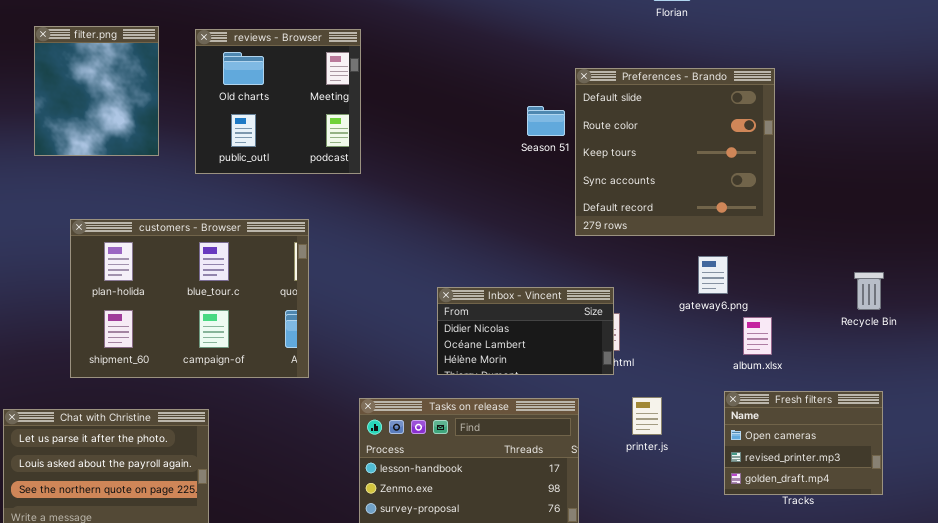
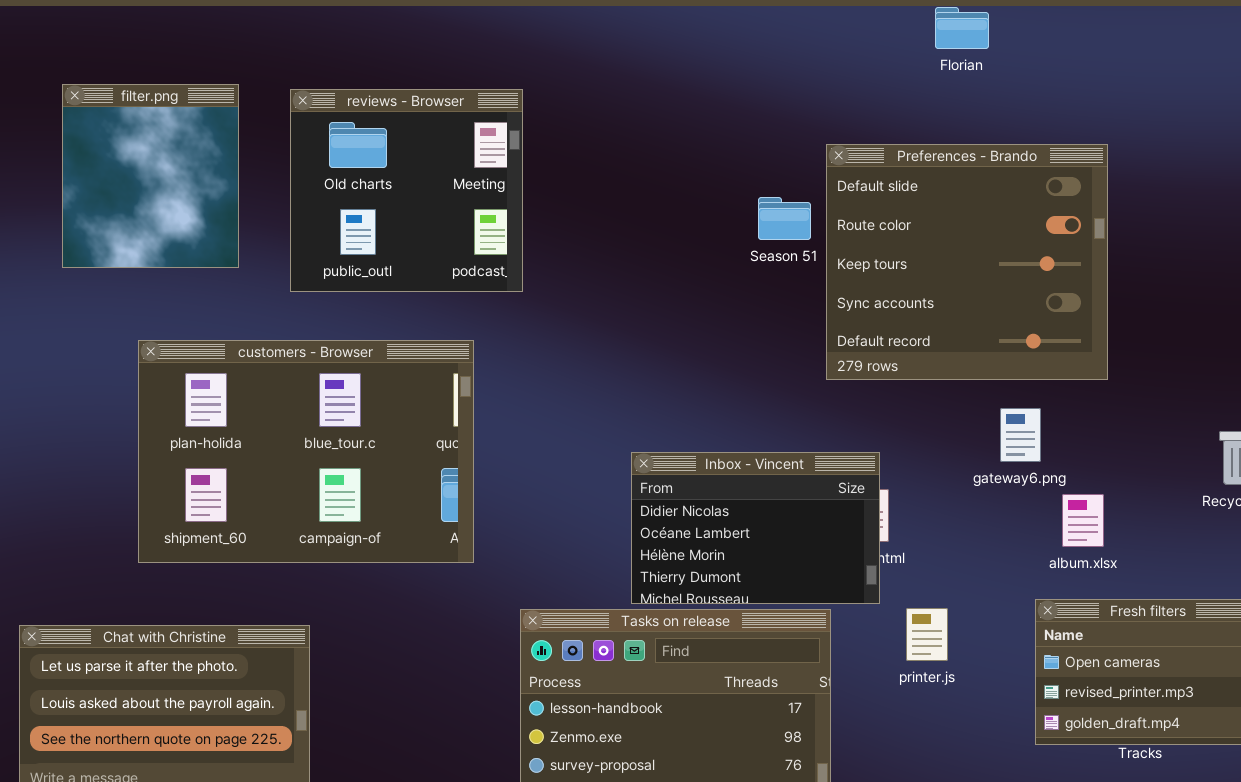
customers - Browser: [70,219,309,378] -> [138,340,474,563], moved
Inbox - Vincent: [437,287,614,375] -> [631,452,880,604], resized

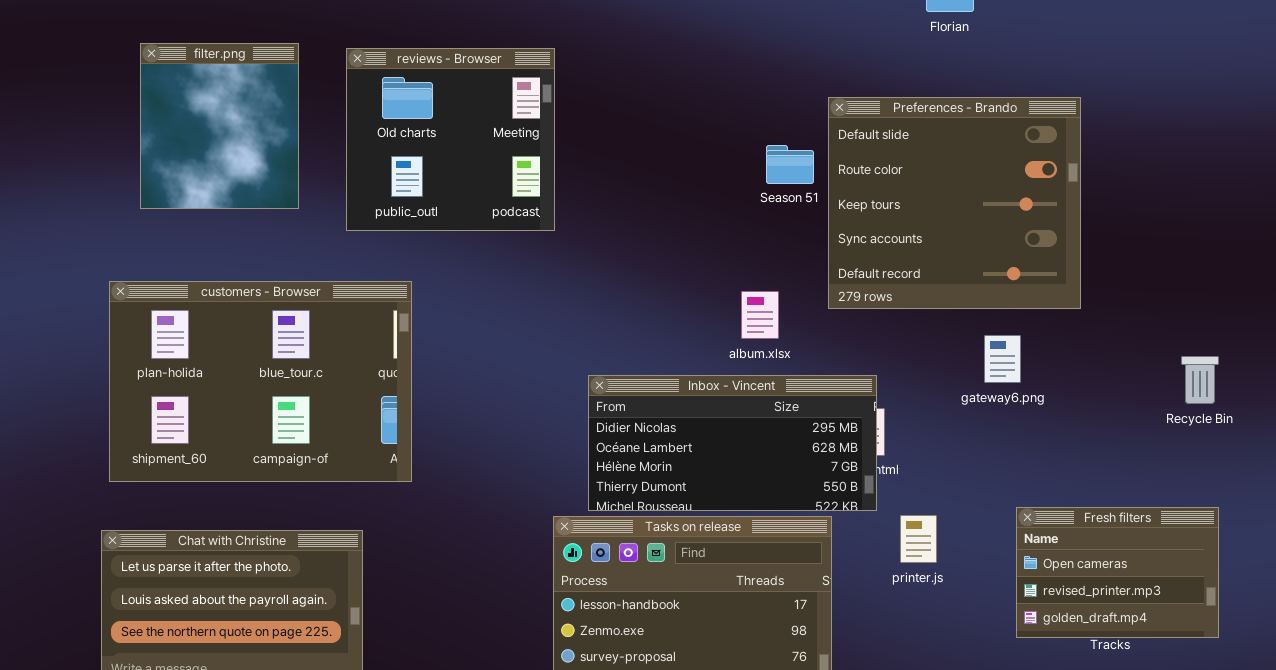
customers - Browser: [138,340,474,563] -> [109,281,412,482], moved
Inbox - Vincent: [631,452,880,604] -> [588,375,877,511], resized
album.xlsx: [1062,494,1104,547] -> [741,291,779,339], moved

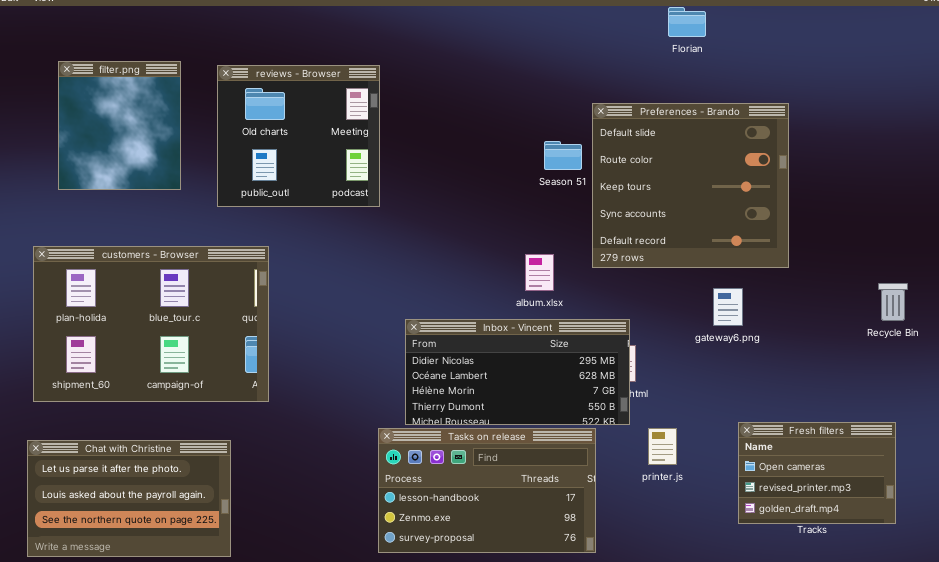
Recycle Bin: [1181,356,1219,404] -> [878,283,908,321], moved

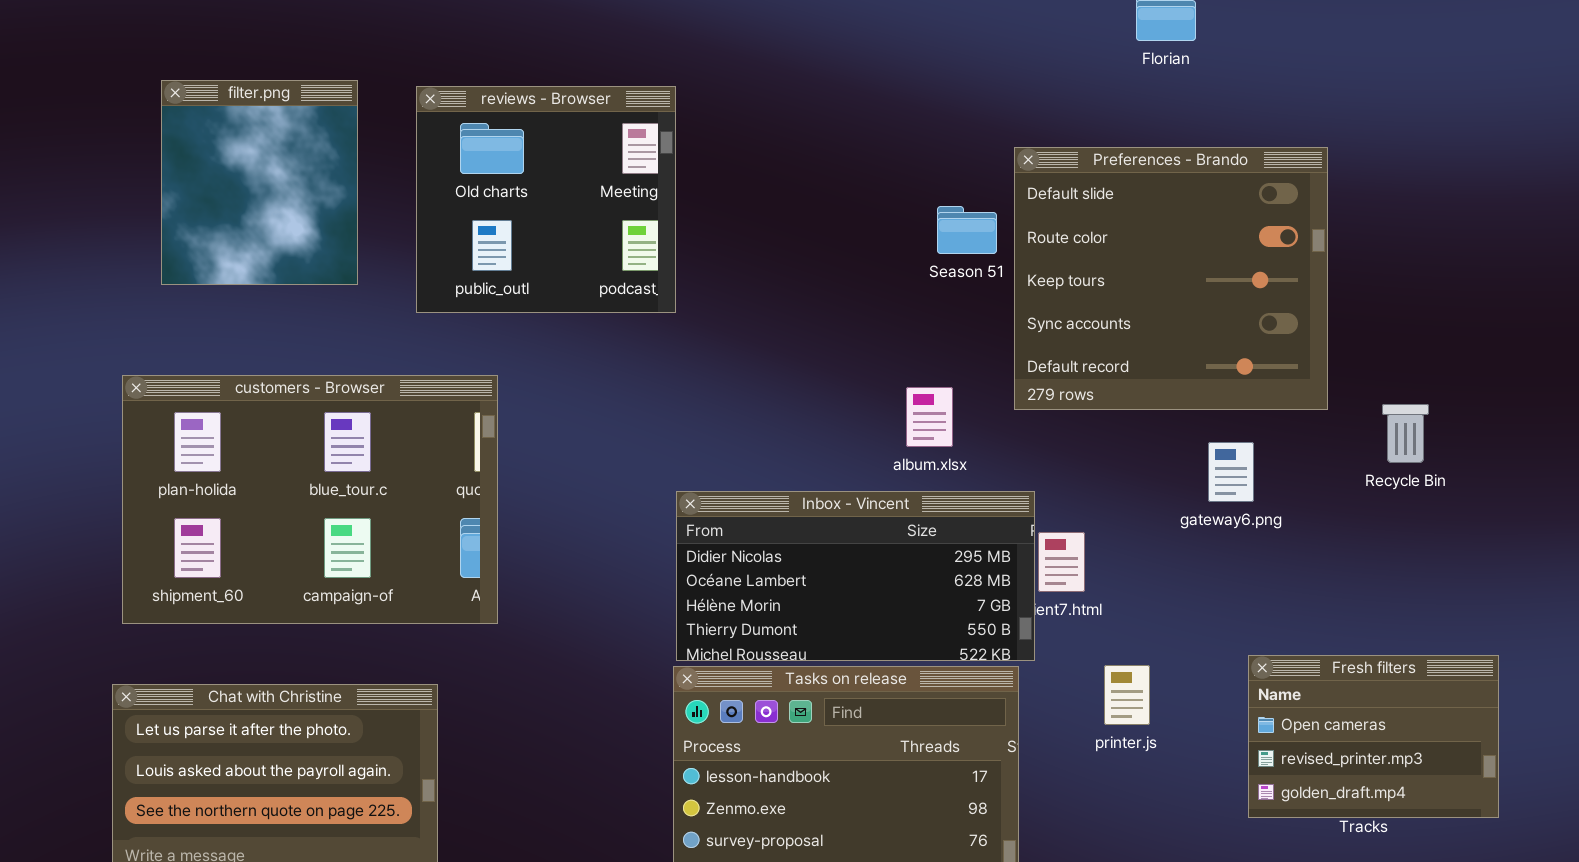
Recycle Bin: [878,283,908,321] -> [1382,404,1429,463], moved
Inbox - Vincent: [405,319,630,425] -> [676,491,1035,661], moved

